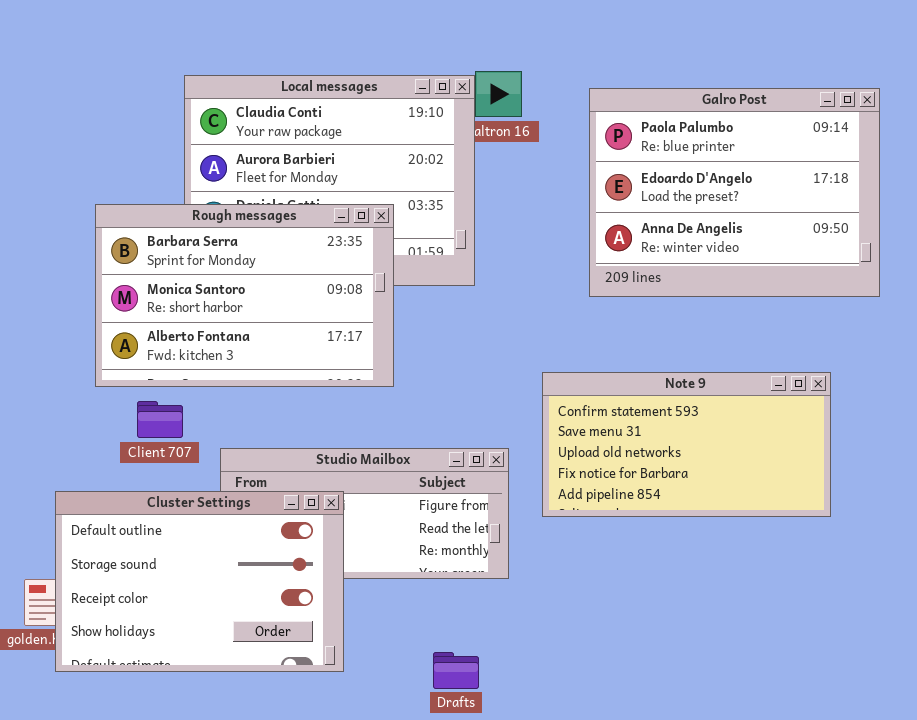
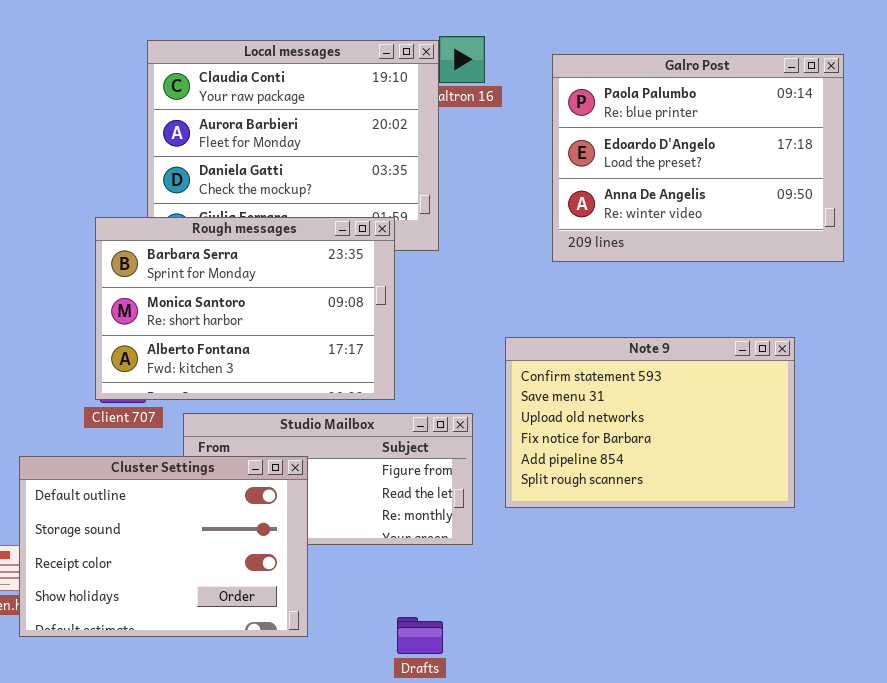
Rough messages: [95,204,394,387] -> [95,217,395,400], moved
Note 9: [542,372,831,517] -> [505,337,795,508], resized

